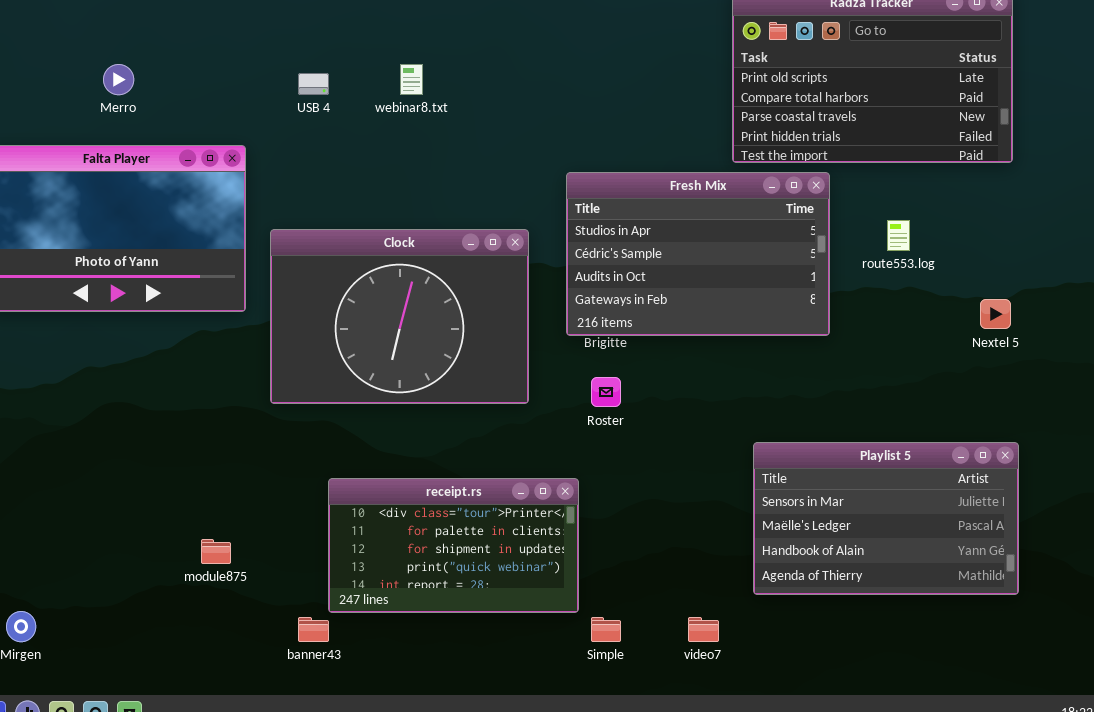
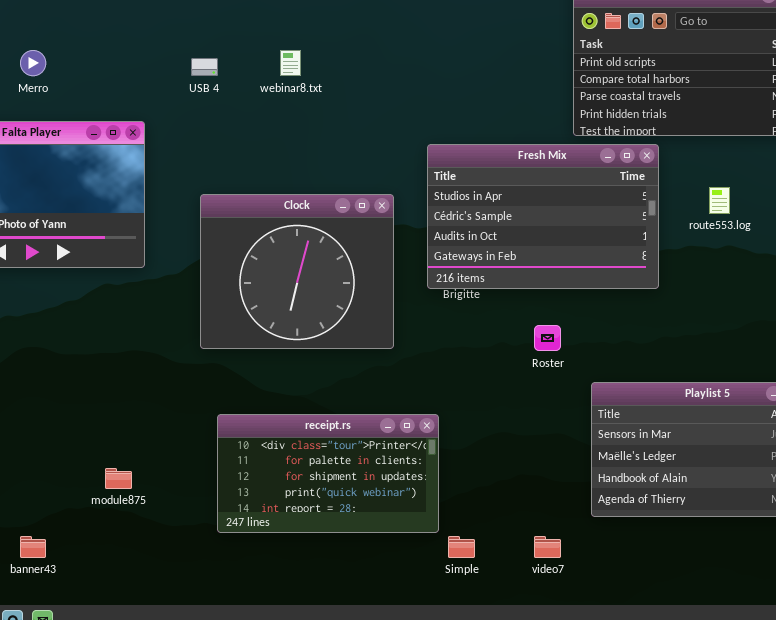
Clock: [270,229,529,404] -> [200,194,394,349], resized
Roster: [591,377,621,407] -> [534,325,561,351], moved
banner43: [298,617,329,642] -> [20,536,46,558], moved

